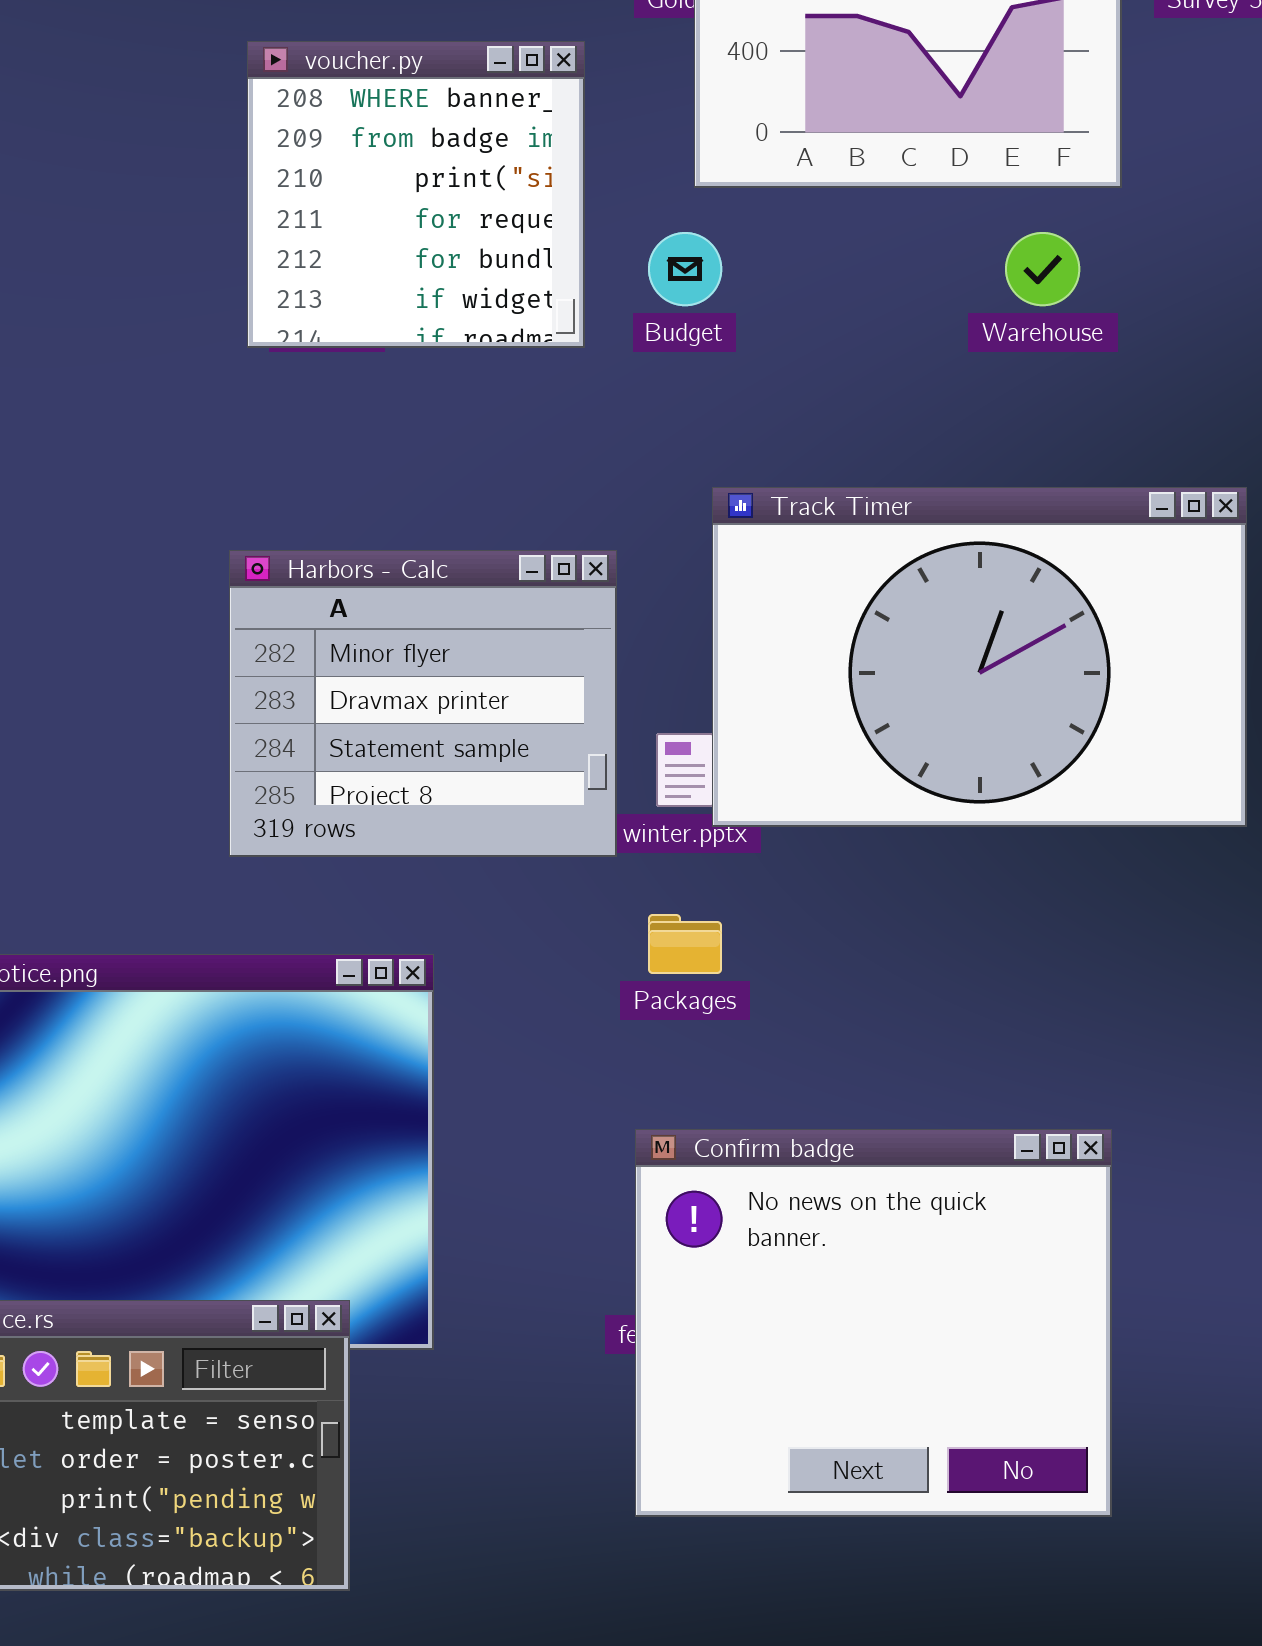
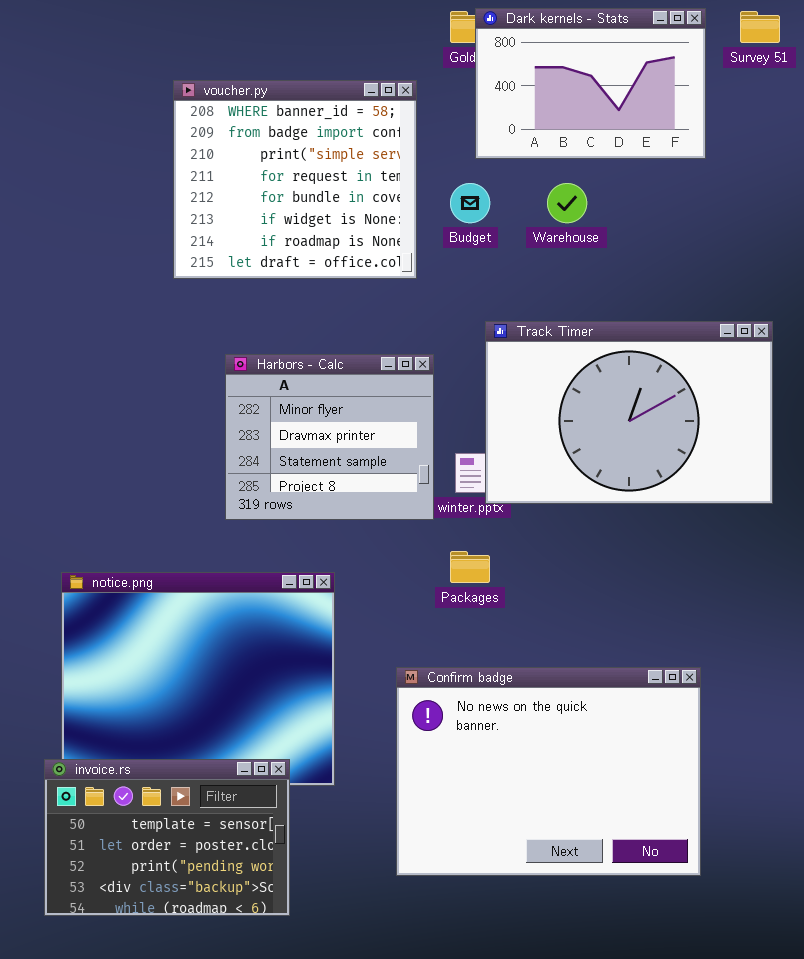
voucher.py: [247,41,585,348] -> [173,80,417,279], resized
Warehouse: [1005,232,1080,306] -> [547,183,587,223], moved
Confirm badge: [635,1129,1112,1517] -> [396,667,701,876], resized

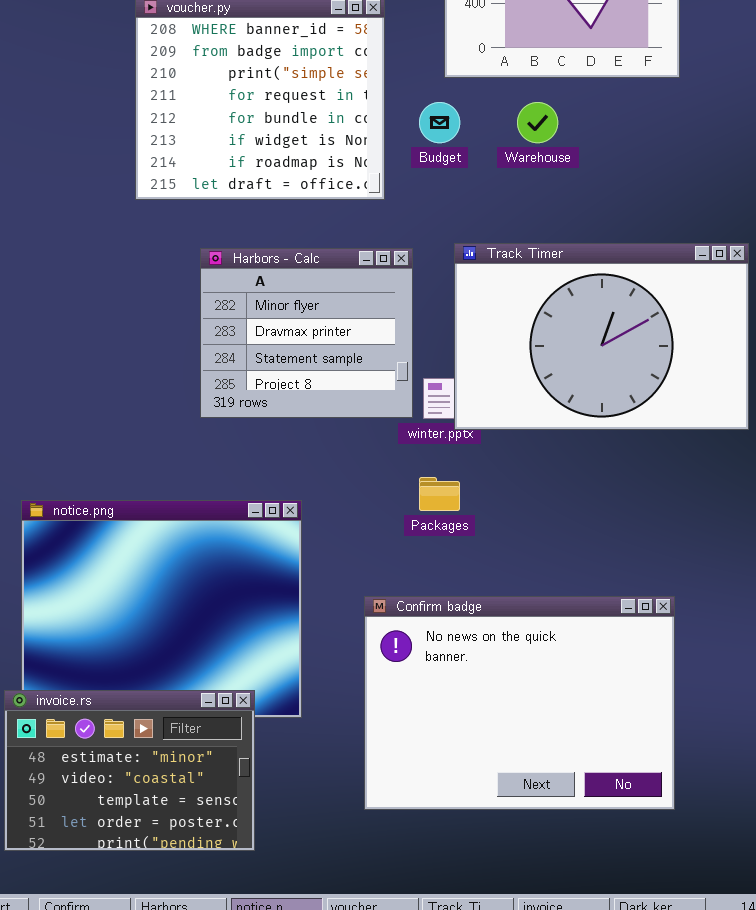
Harbors - Calc: [225,354,434,520] -> [200,248,413,418], moved
invoice.rs: [44,759,290,916] -> [4,690,255,851], scrolled up 2 rows

